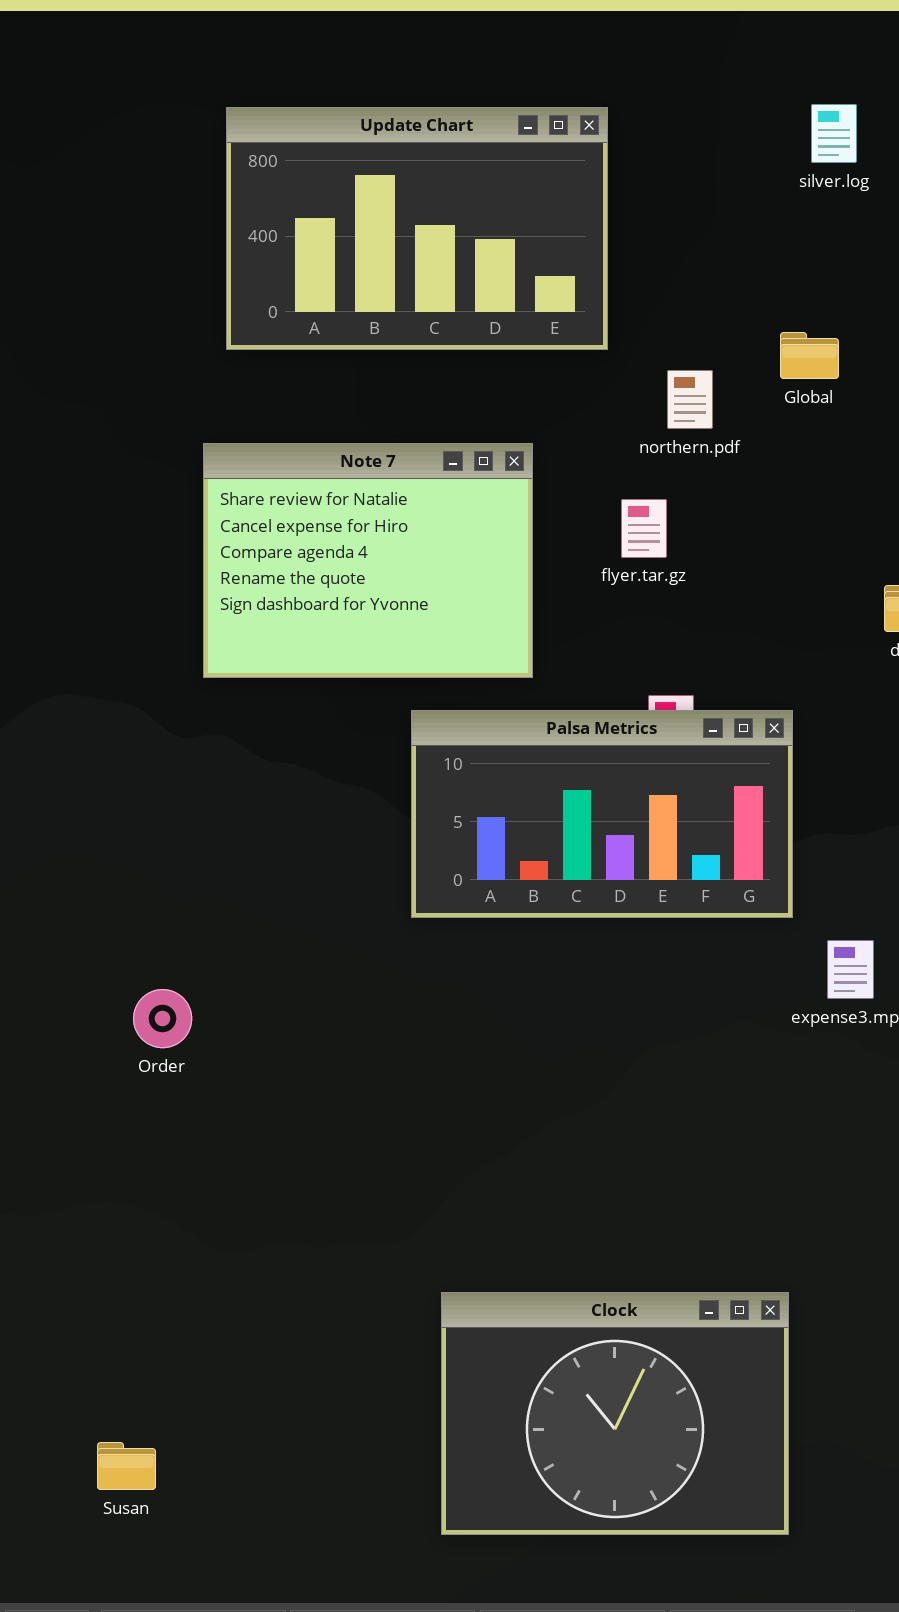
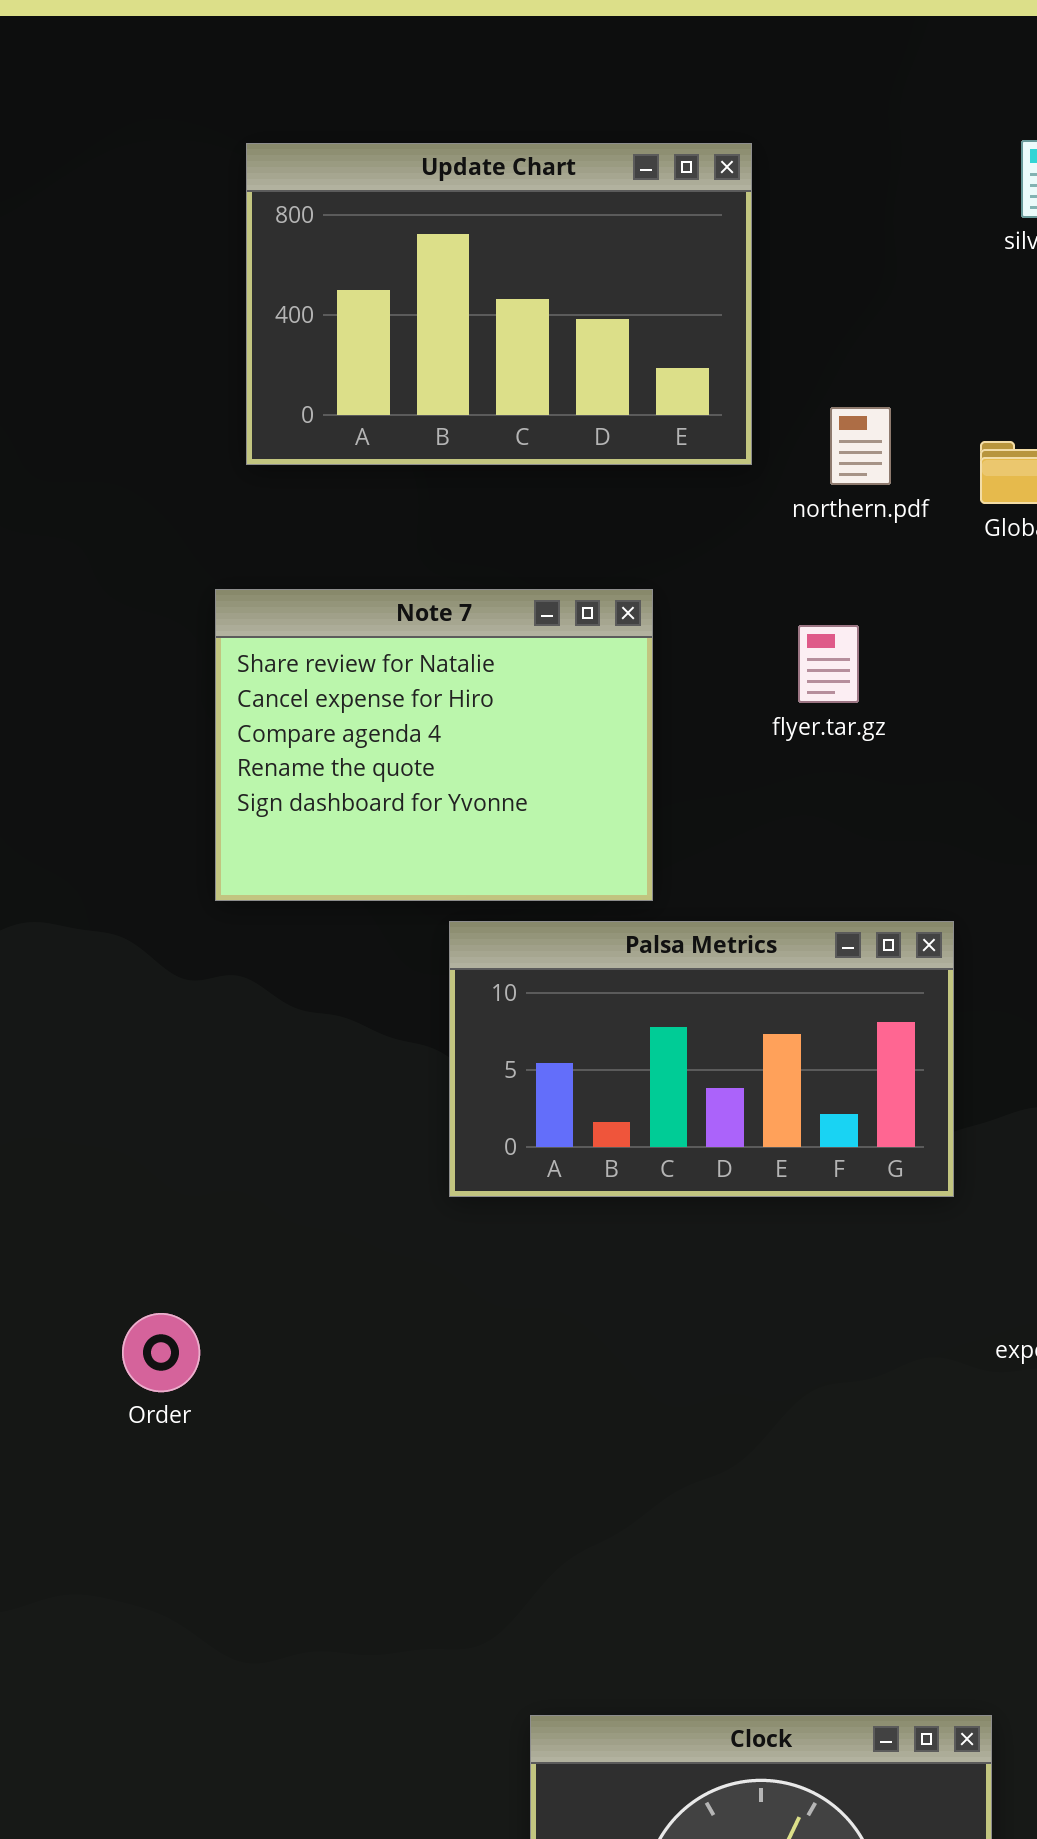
northern.pdf: [667,370,713,429] -> [830,407,891,485], moved
flyer.tar.gz: [621,499,667,558] -> [798,625,859,703], moved
Palsa Metrics: [411,710,793,918] -> [449,921,954,1197], moved

